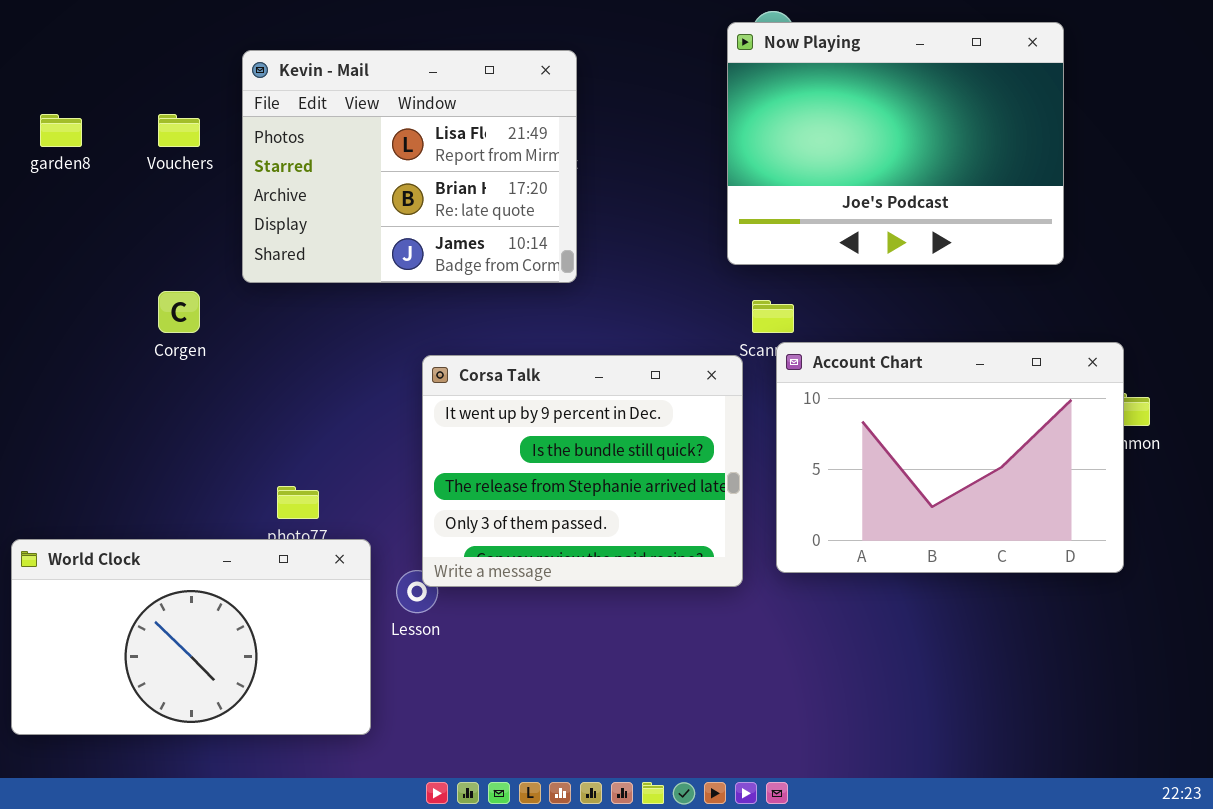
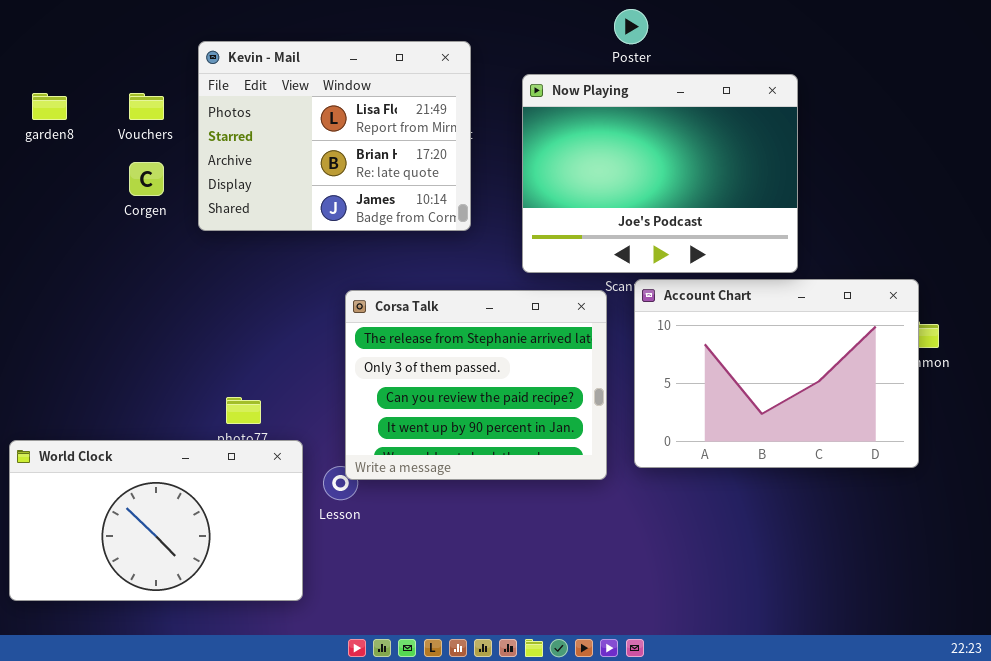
Now Playing: [727,22,1064,265] -> [522,74,798,273], moved
Corgen: [158,291,200,333] -> [129,162,164,196], moved
Corsa Talk: [422,355,743,587] -> [345,290,607,480], scrolled down 2 rows

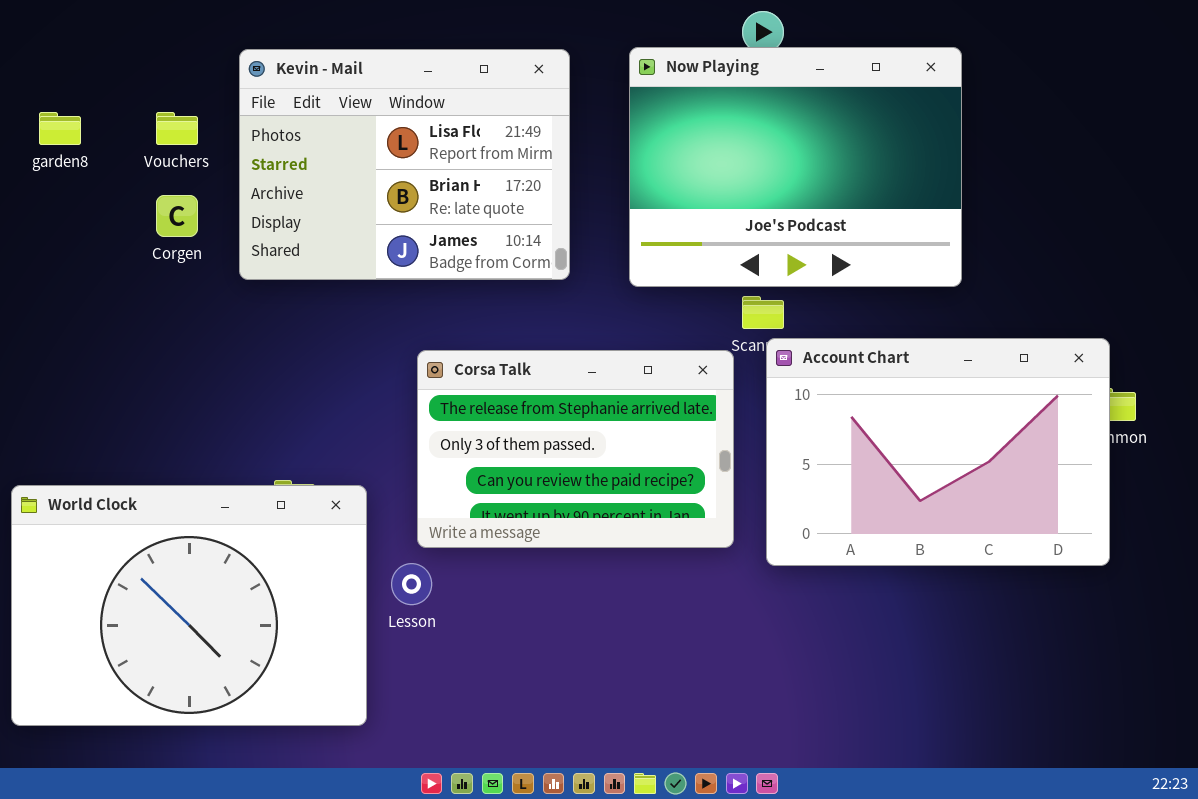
Now Playing: [522,74,798,273] -> [629,47,962,287], moved
Corsa Talk: [345,290,607,480] -> [417,350,734,548], resized
World Clock: [9,440,303,601] -> [11,485,367,726], resized

